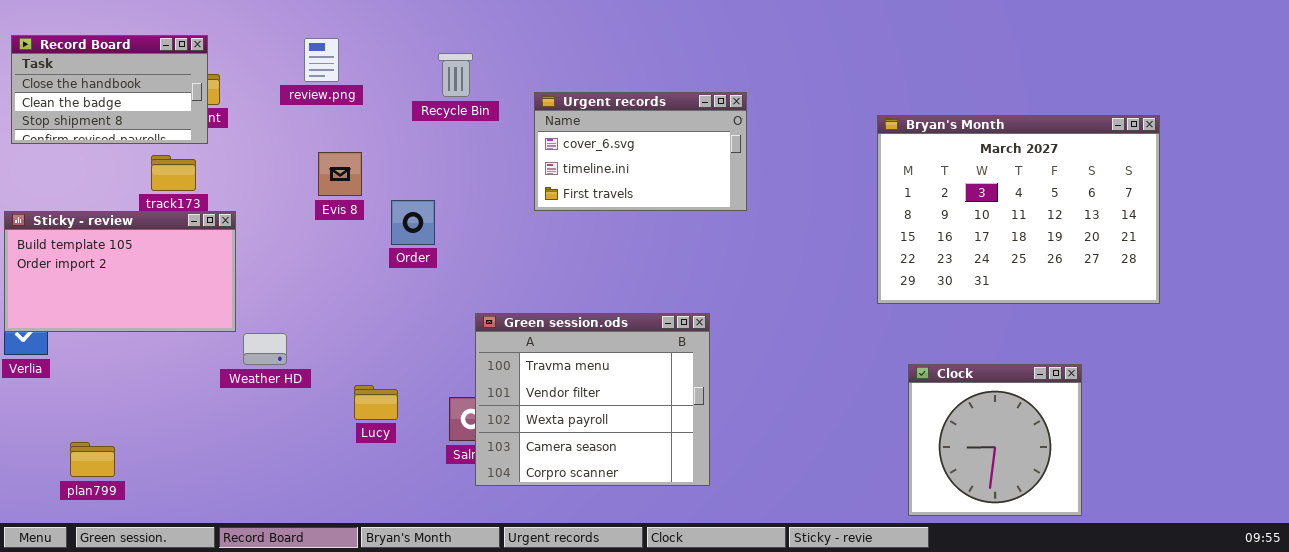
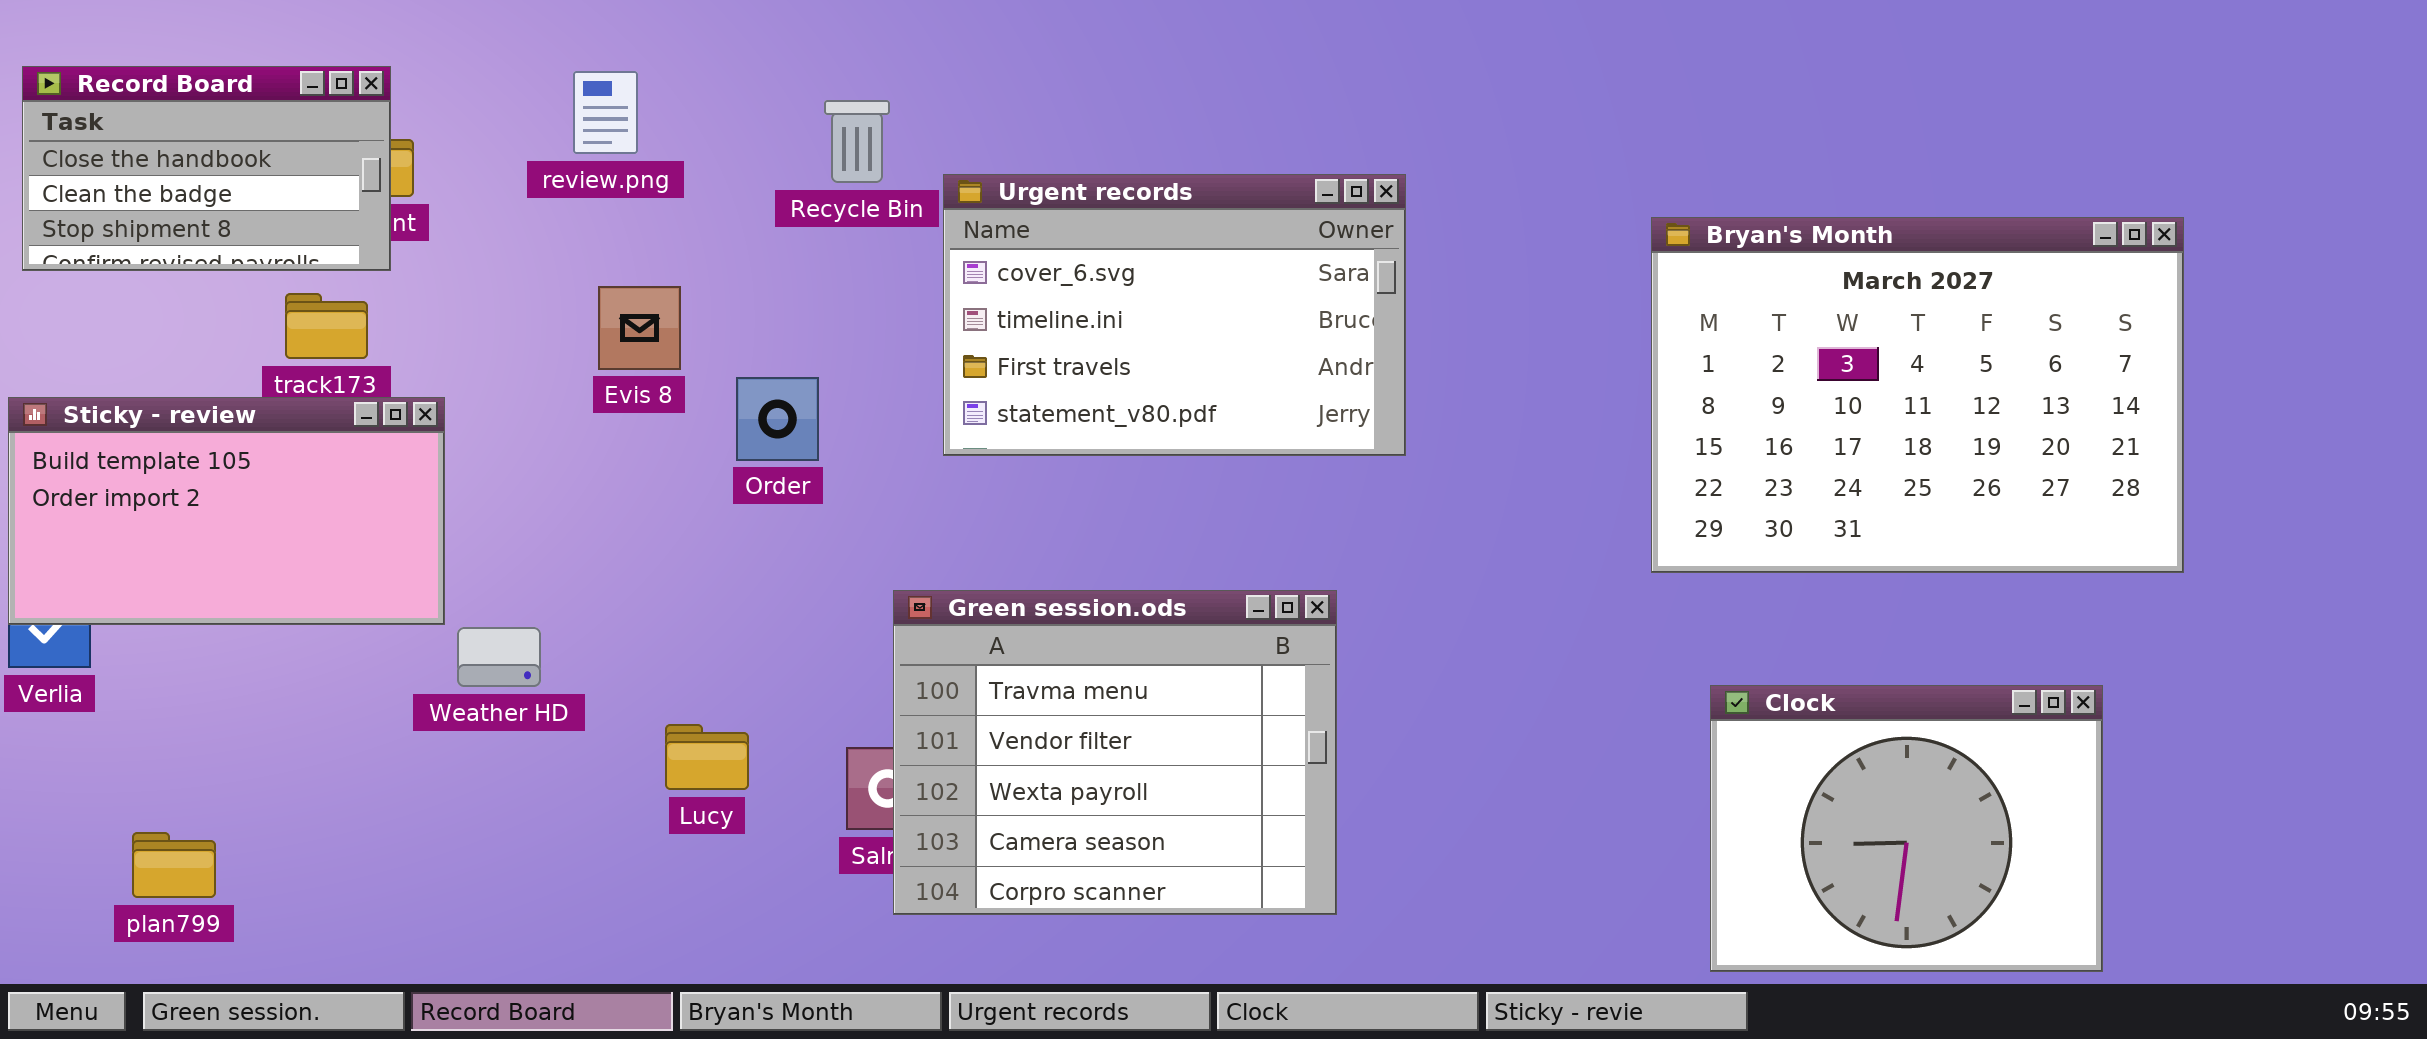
Urgent records: [534,92,747,211] -> [943,174,1406,456], resized
Clock: [908,364,1082,516] -> [1710,685,2103,972], resized

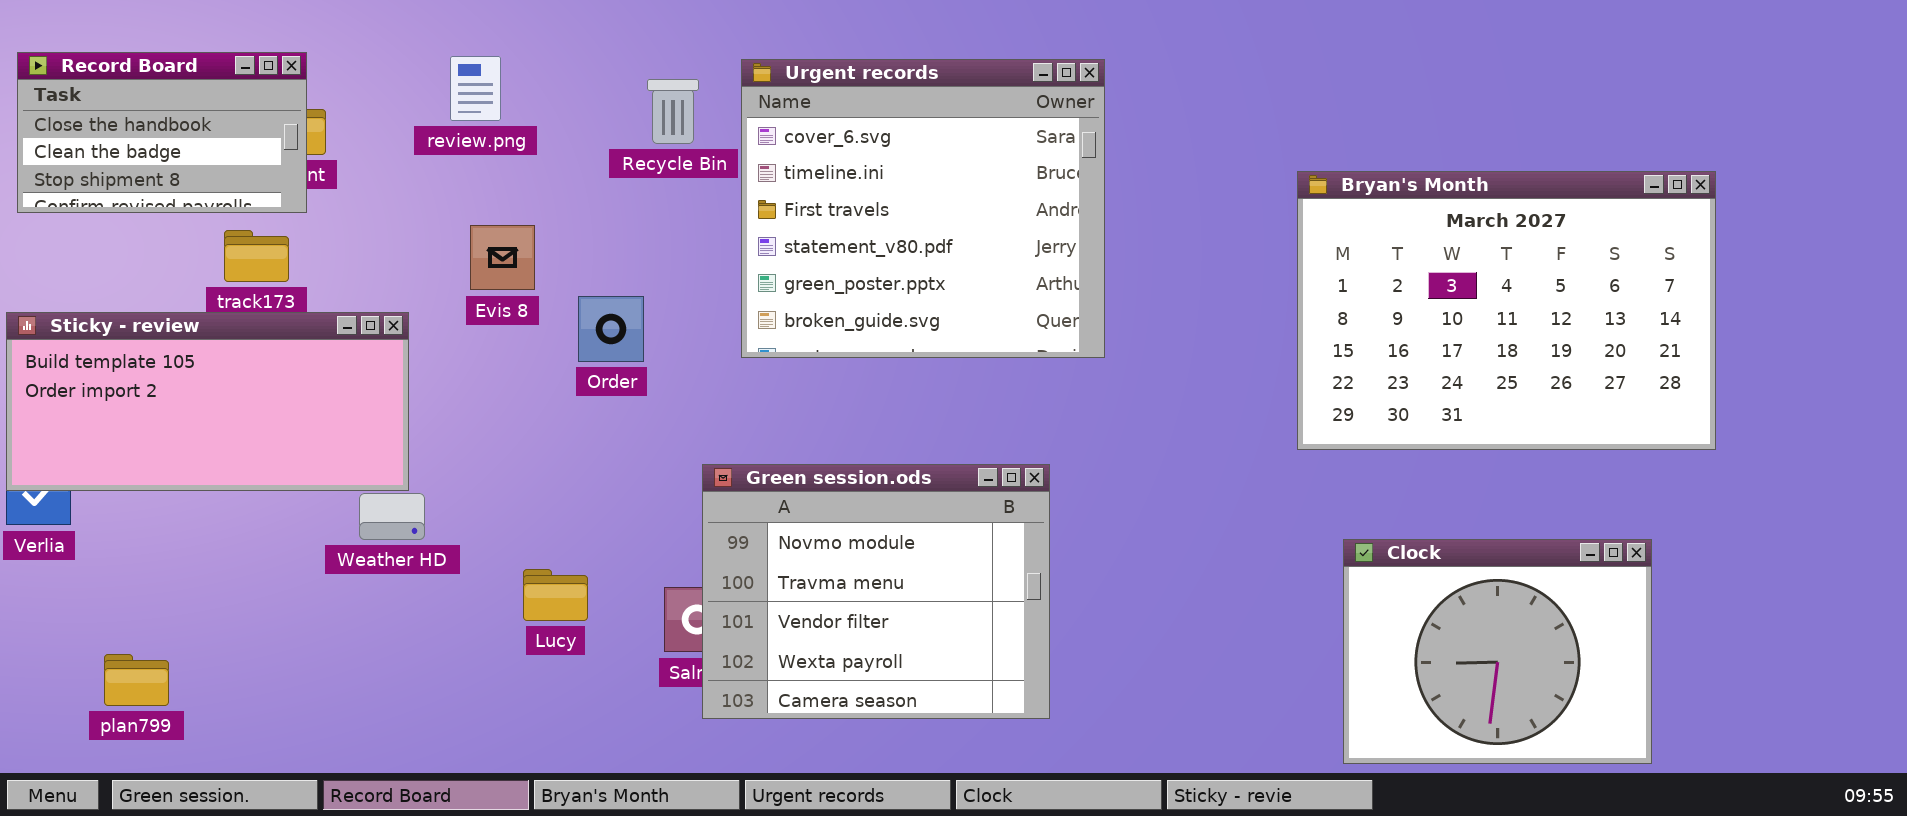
Urgent records: [943,174,1406,456] -> [741,59,1105,358], resized
Sticky - review: [8,397,445,625] -> [6,312,409,491], resized
Green session.ods: [893,590,1337,915] -> [702,464,1050,719], scrolled up 1 row

